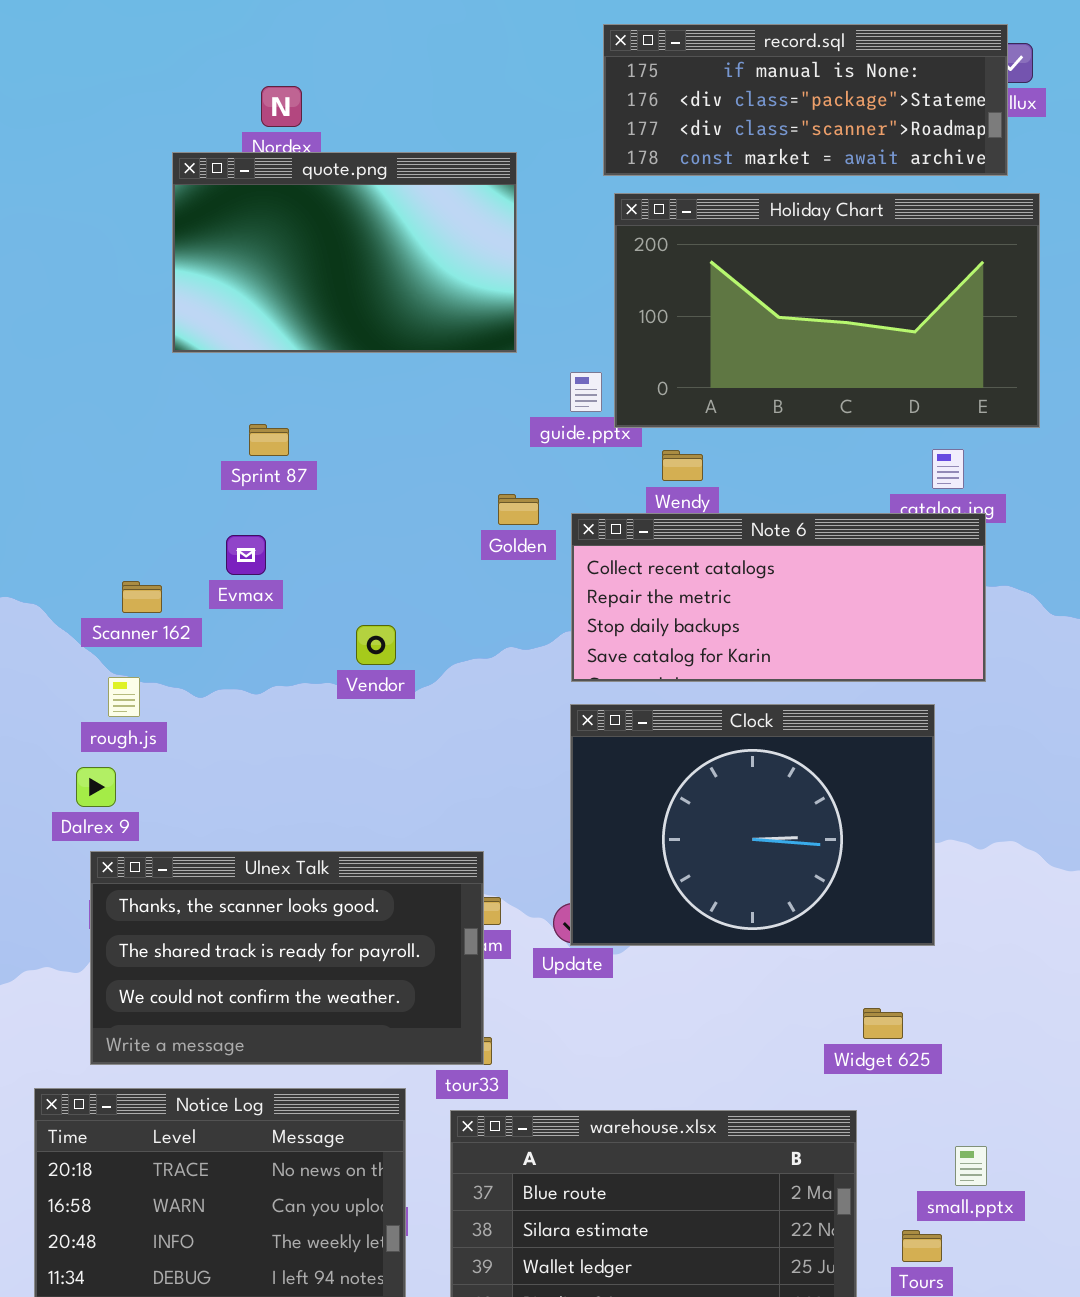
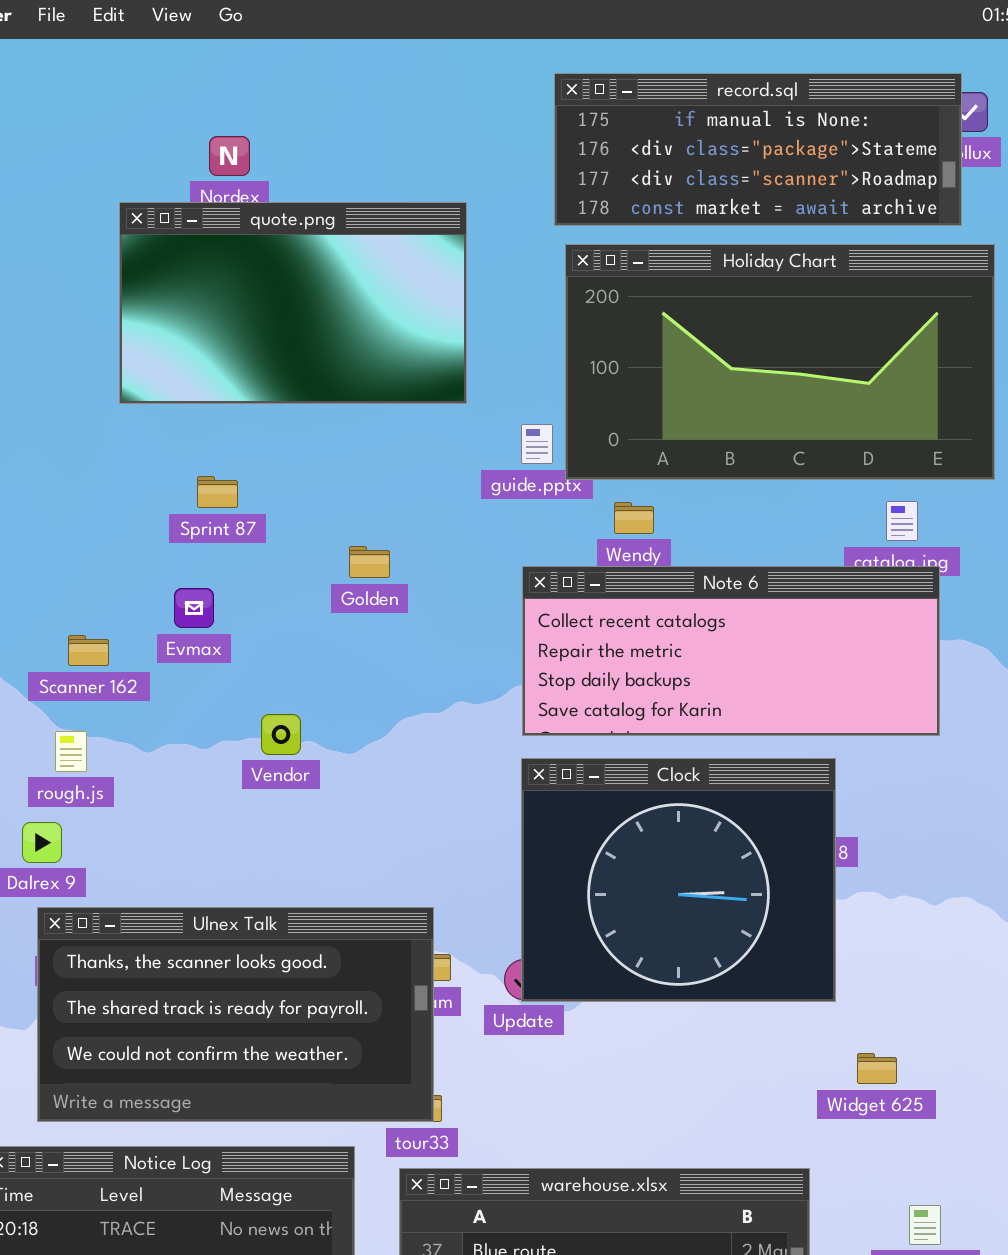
Golden: [498,494,539,525] -> [349,546,390,578], moved
Vendor: [356,625,396,665] -> [261,714,301,755], moved
Clock: [570,704,935,946] -> [521,758,836,1002], resized
Widget 625: [863,1008,903,1039] -> [857,1053,897,1084], moved

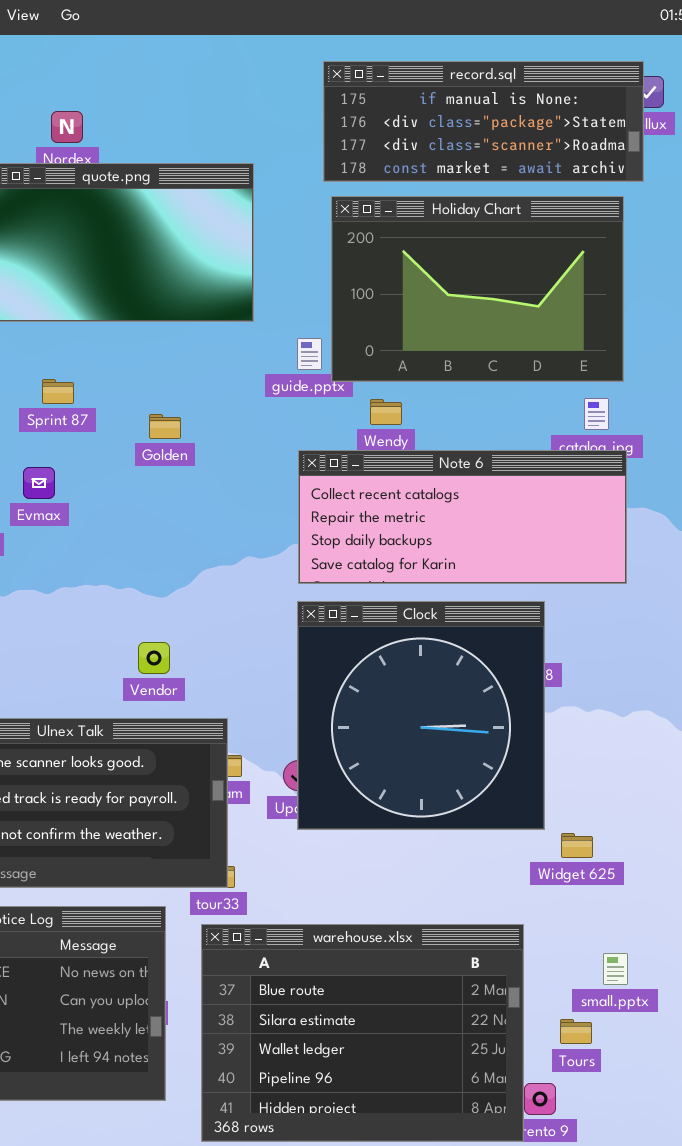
Holiday Chart: [565,244,995,480] -> [331,196,624,382], resized
Golden: [349,546,390,578] -> [149,414,181,439], moved
Vendor: [261,714,301,755] -> [138,642,170,674], moved
Clock: [521,758,836,1002] -> [297,601,545,830], resized

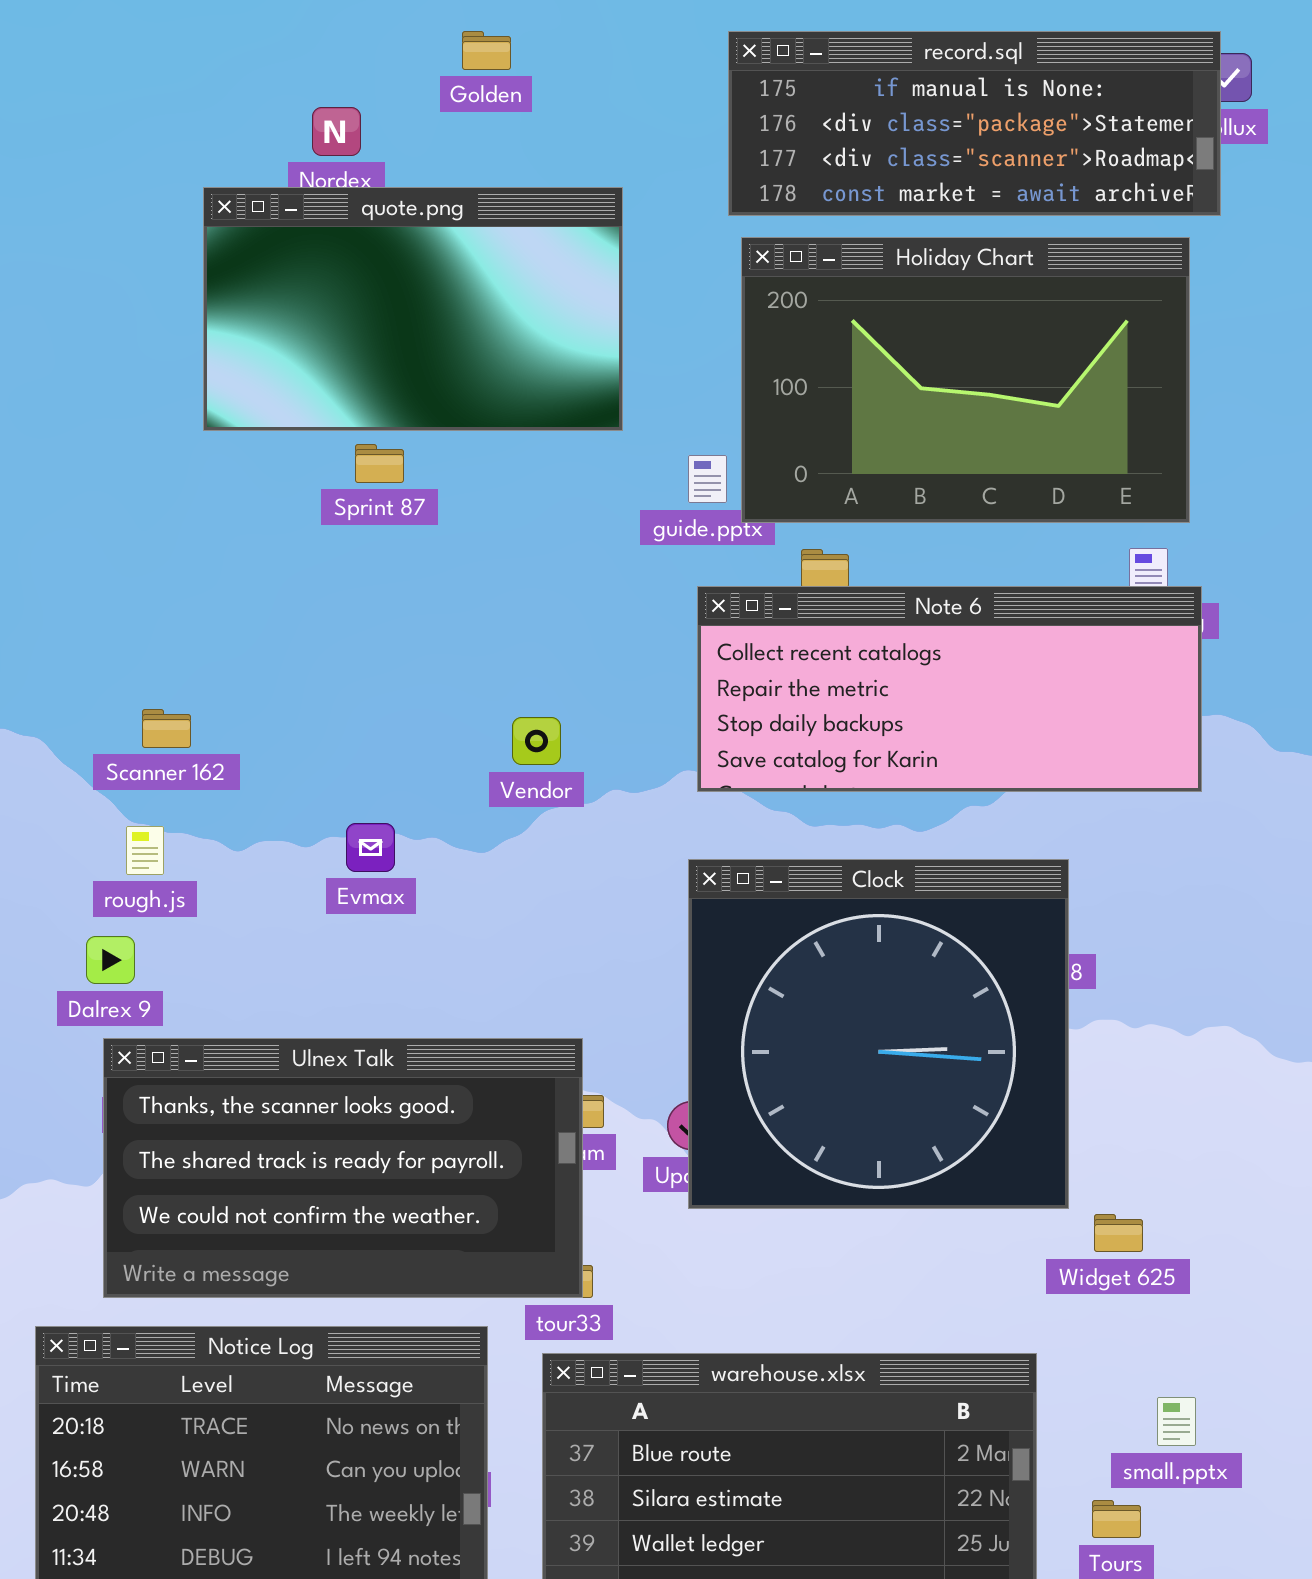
Sprint 87: [42,379,74,404] -> [355,444,404,483], moved
Golden: [149,414,181,439] -> [462,31,511,70], moved
Note 6: [298,450,627,584] -> [697,586,1202,792], moved
Evmax: [23,467,55,499] -> [346,823,395,872], moved
Vendor: [138,642,170,674] -> [512,717,561,765], moved

